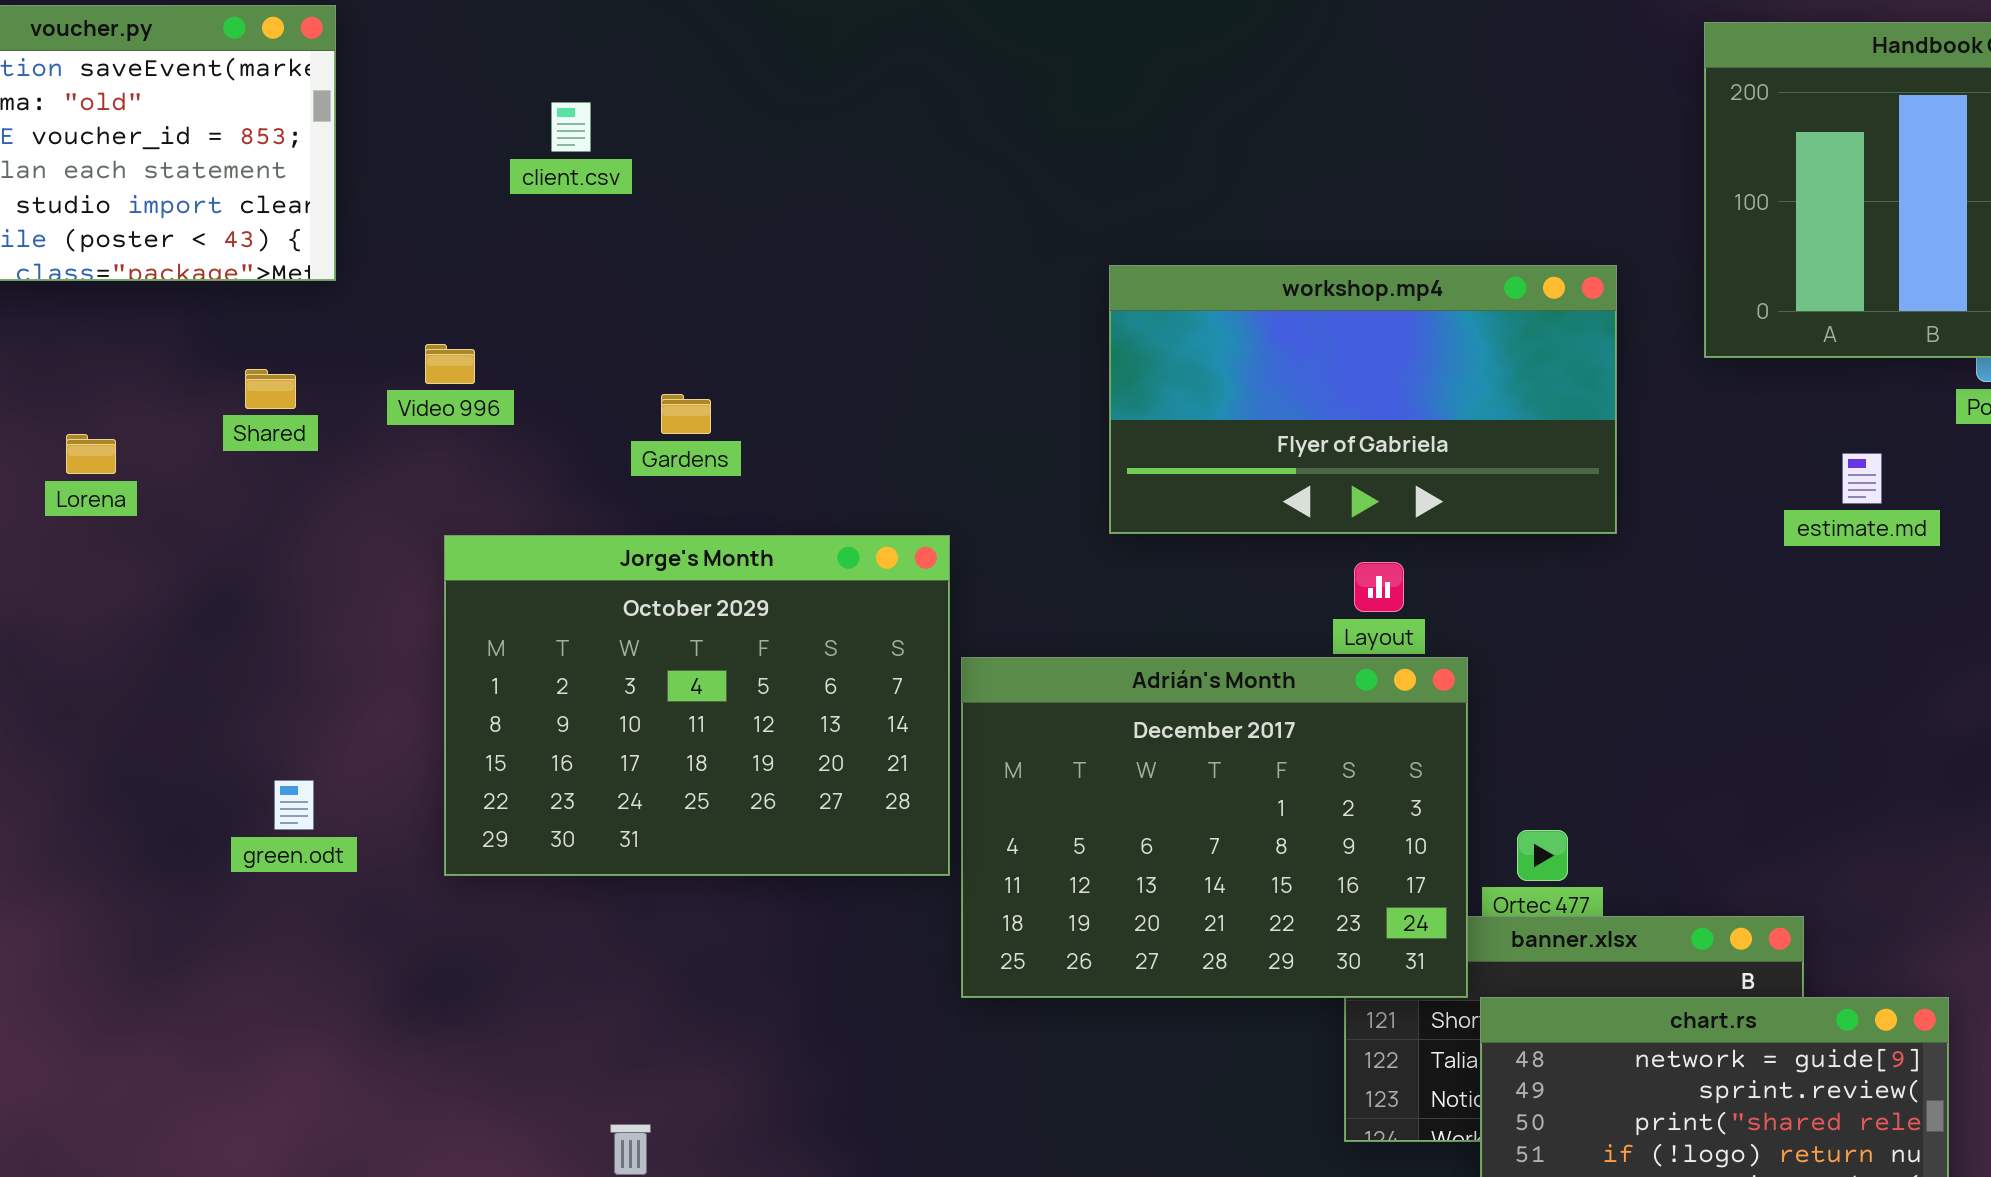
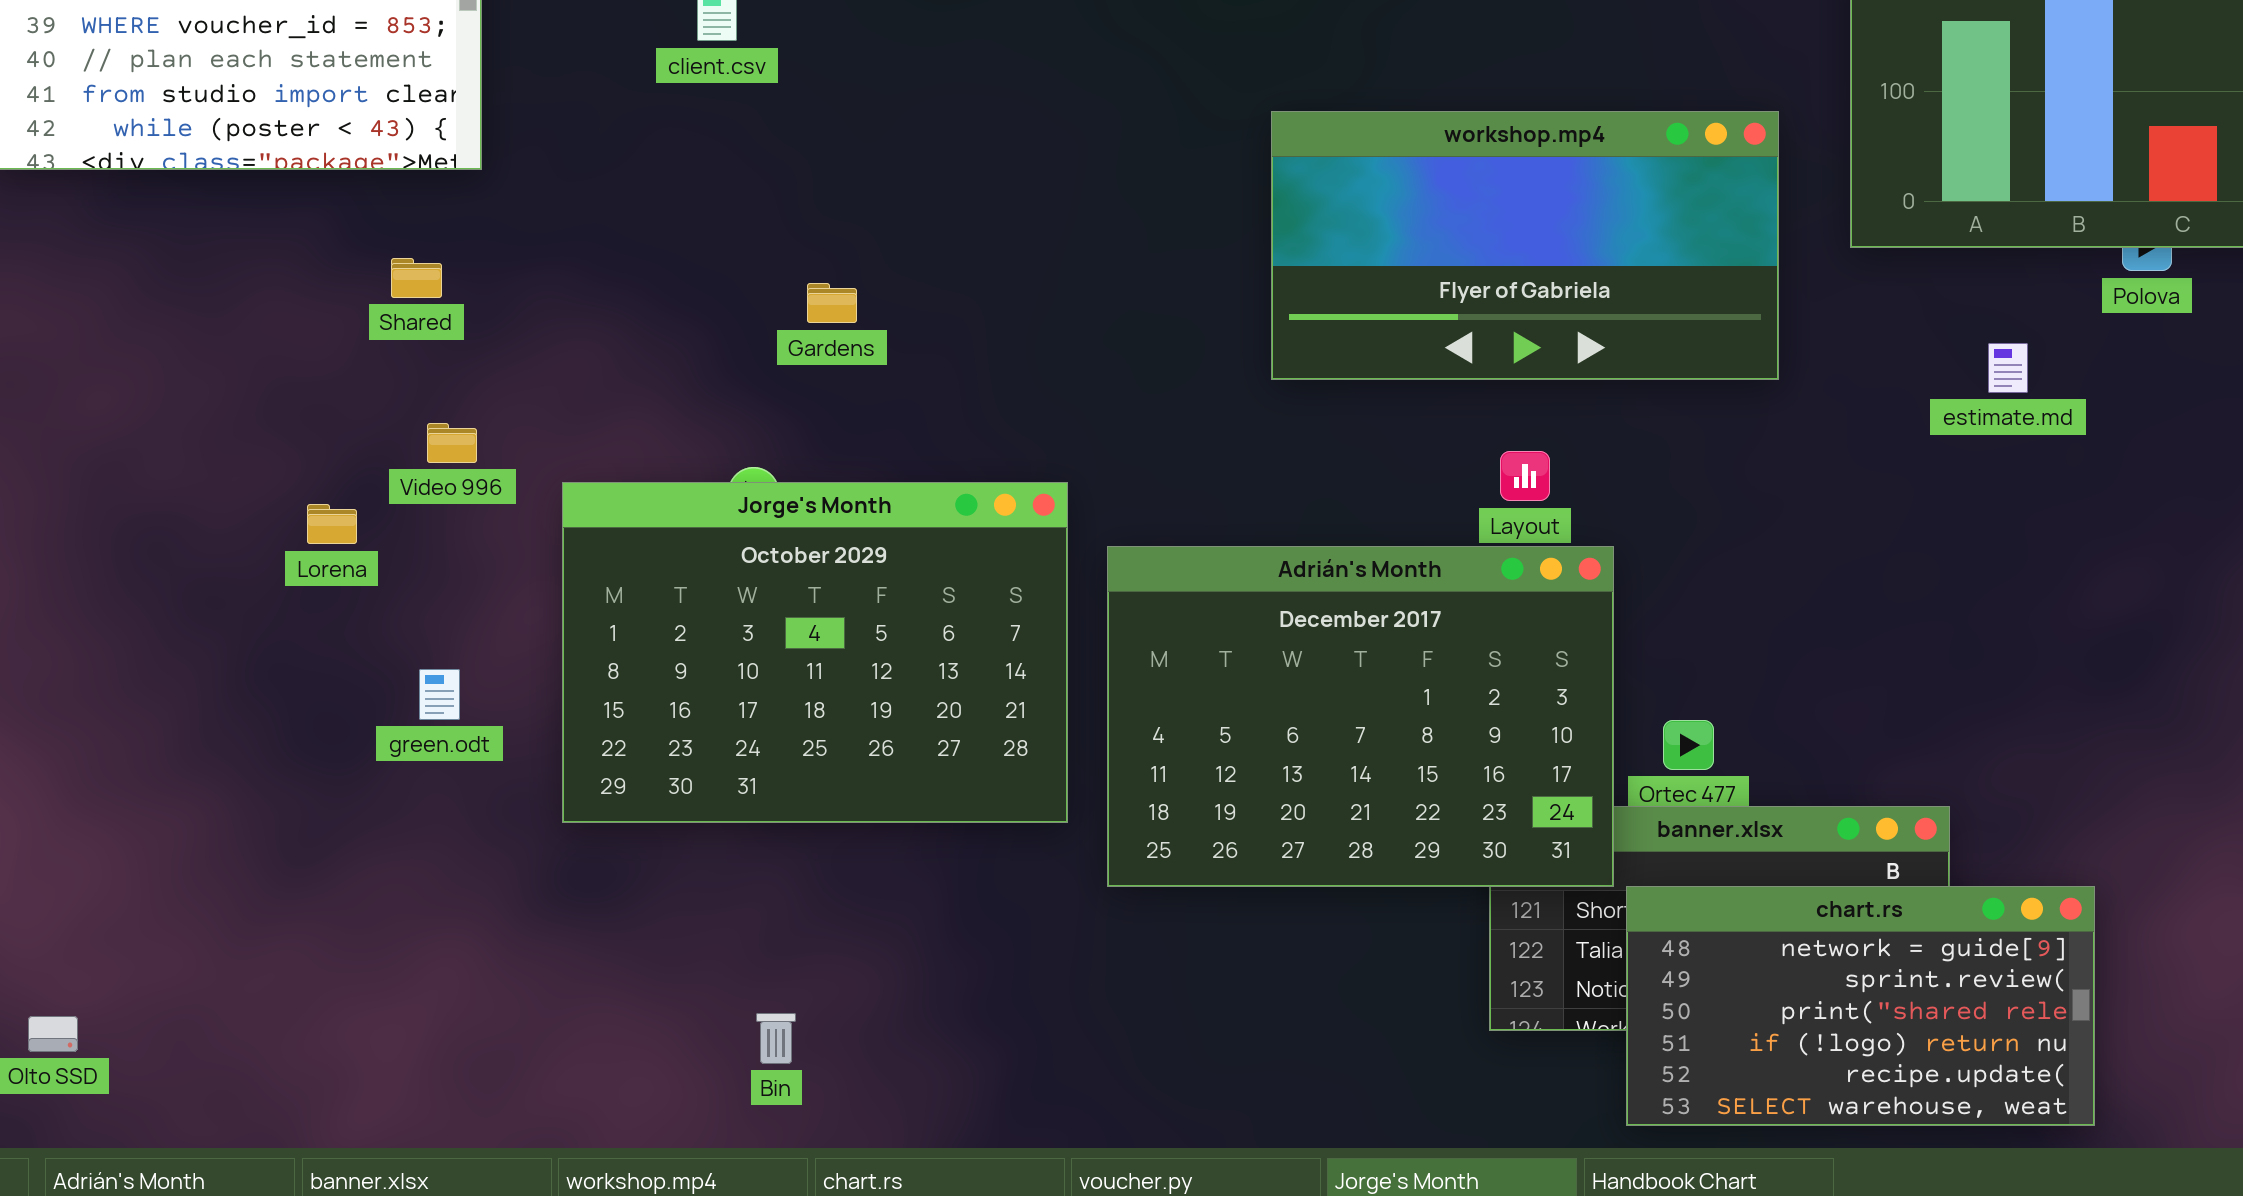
workshop.mp4: [1109,265,1617,534] -> [1271,111,1779,380], moved
Video 996: [425,344,475,384] -> [427,423,477,463], moved
Lorena: [66,434,116,474] -> [307,504,357,544], moved
Jorge's Month: [444,535,950,876] -> [562,482,1068,823], moved

